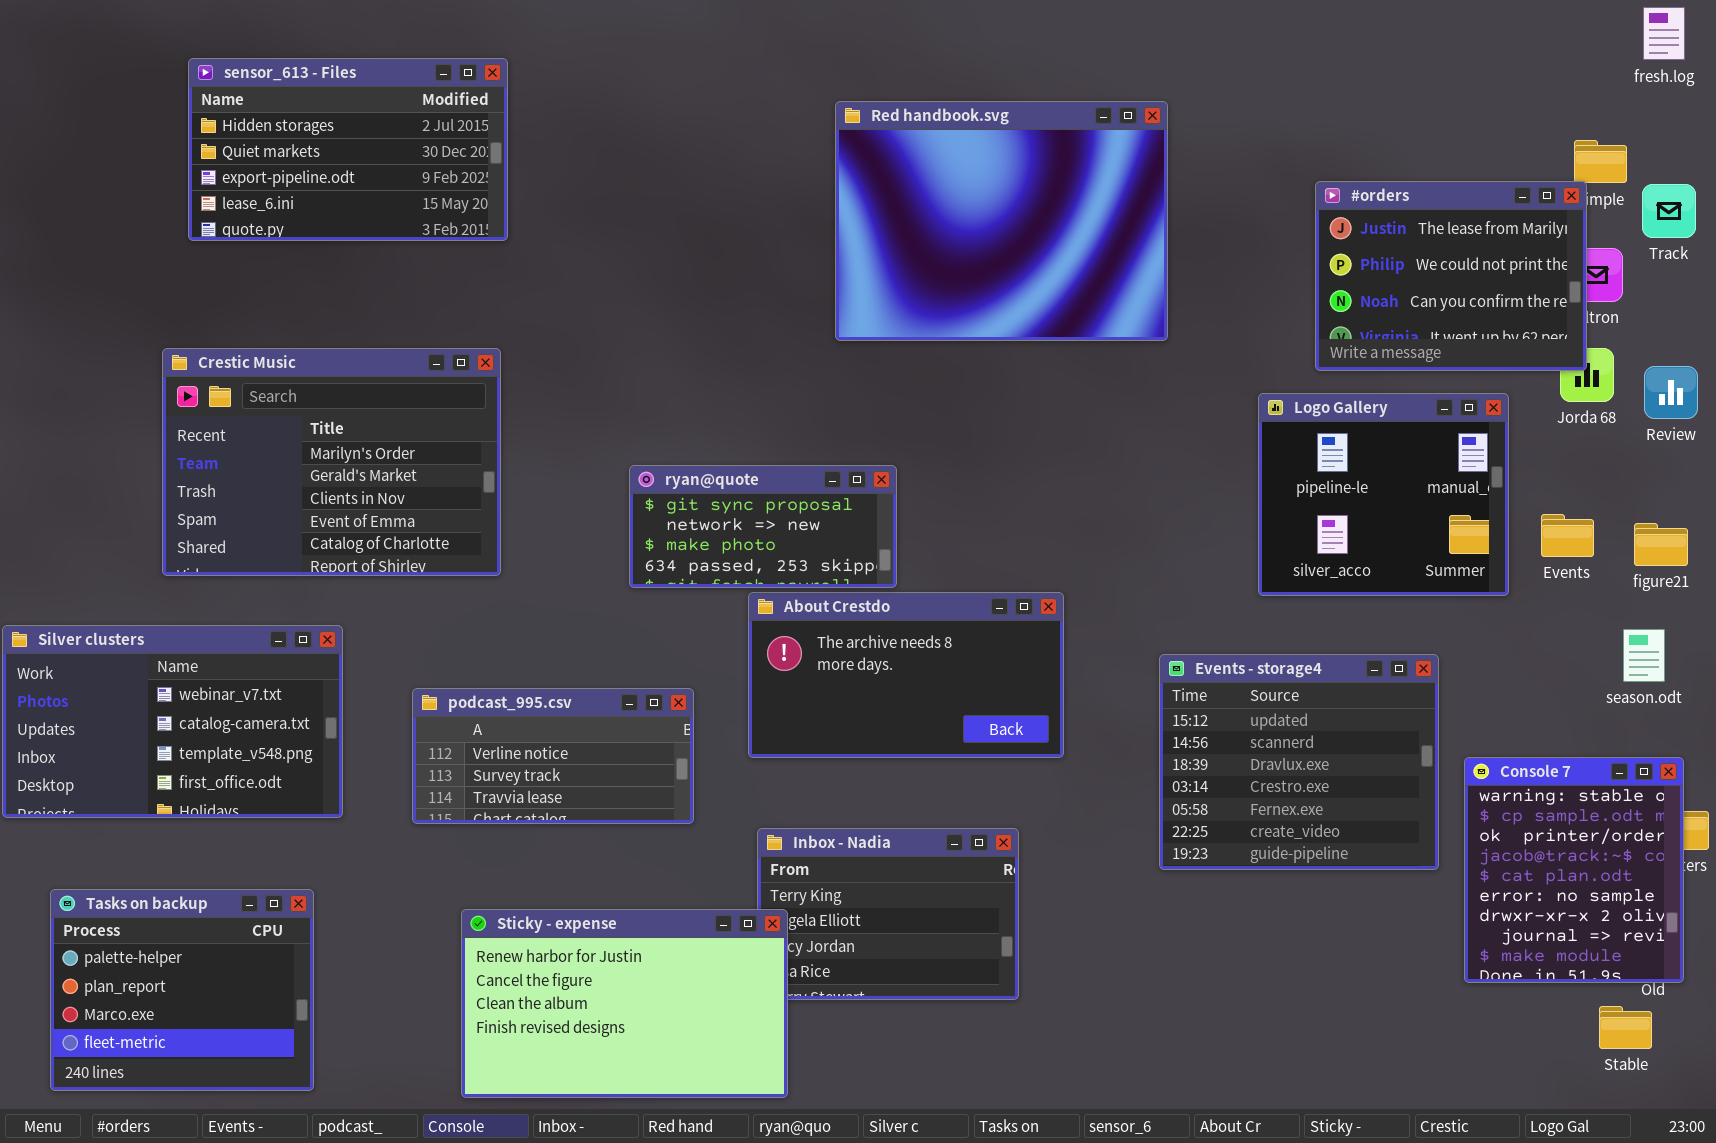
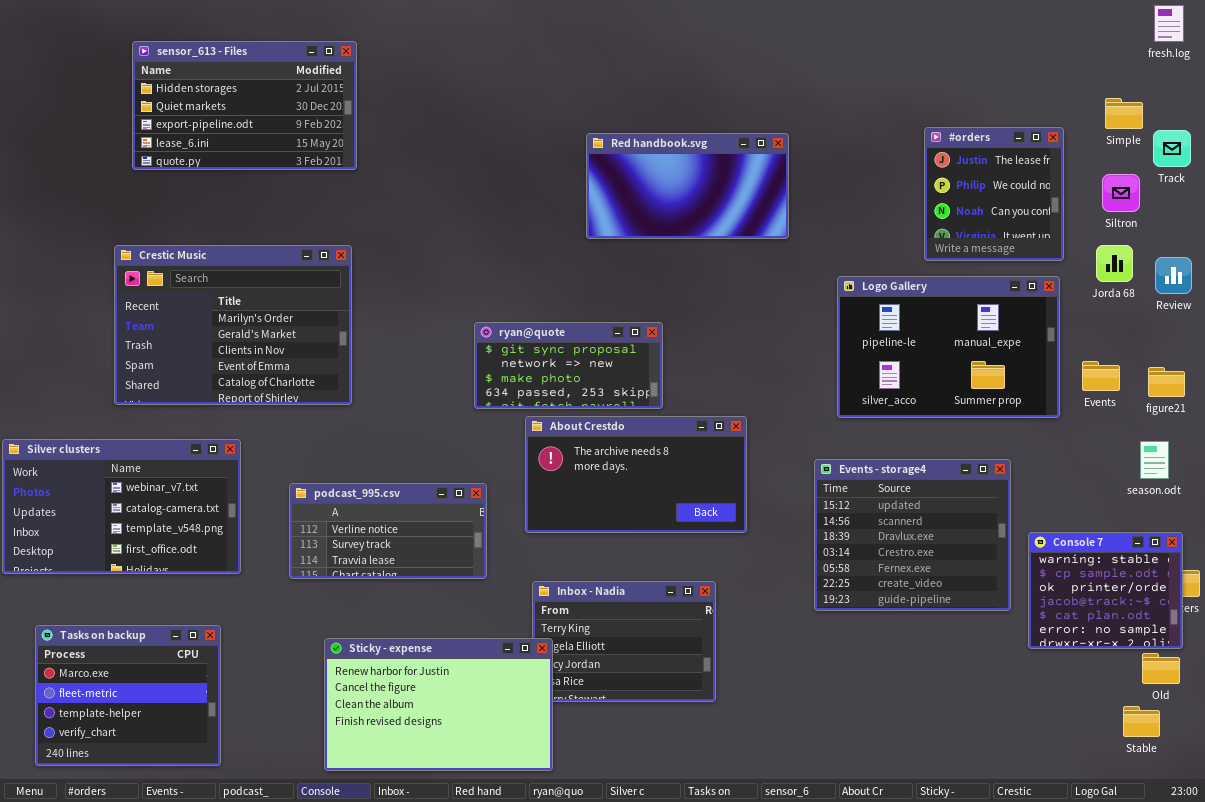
Red handbook.svg: [835,101,1168,341] -> [586,133,789,239], resized
#orders: [1315,181,1587,371] -> [924,127,1064,261], resized
Logo Gallery: [1258,393,1509,596] -> [837,276,1060,418], resized
ryan@quote: [629,465,897,588] -> [474,322,663,409], moved
Console 7: [1464,757,1684,983] -> [1028,532,1183,649], resized
Tasks on backup: [50,889,314,1091] -> [35,625,221,766], scrolled down 2 rows

